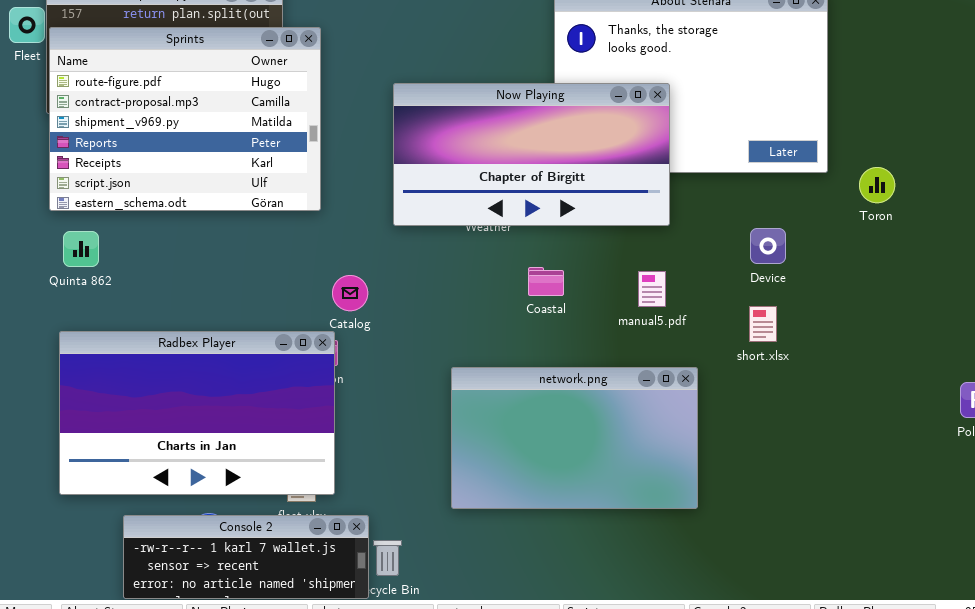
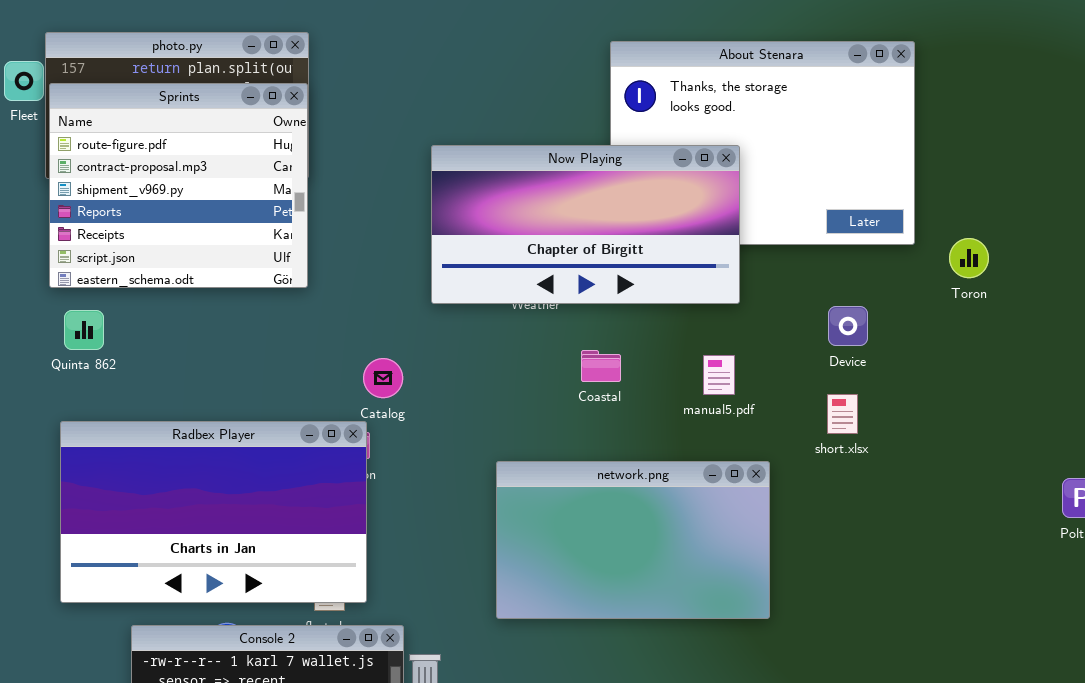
Sprints: [49,27,321,211] -> [49,83,308,288], resized

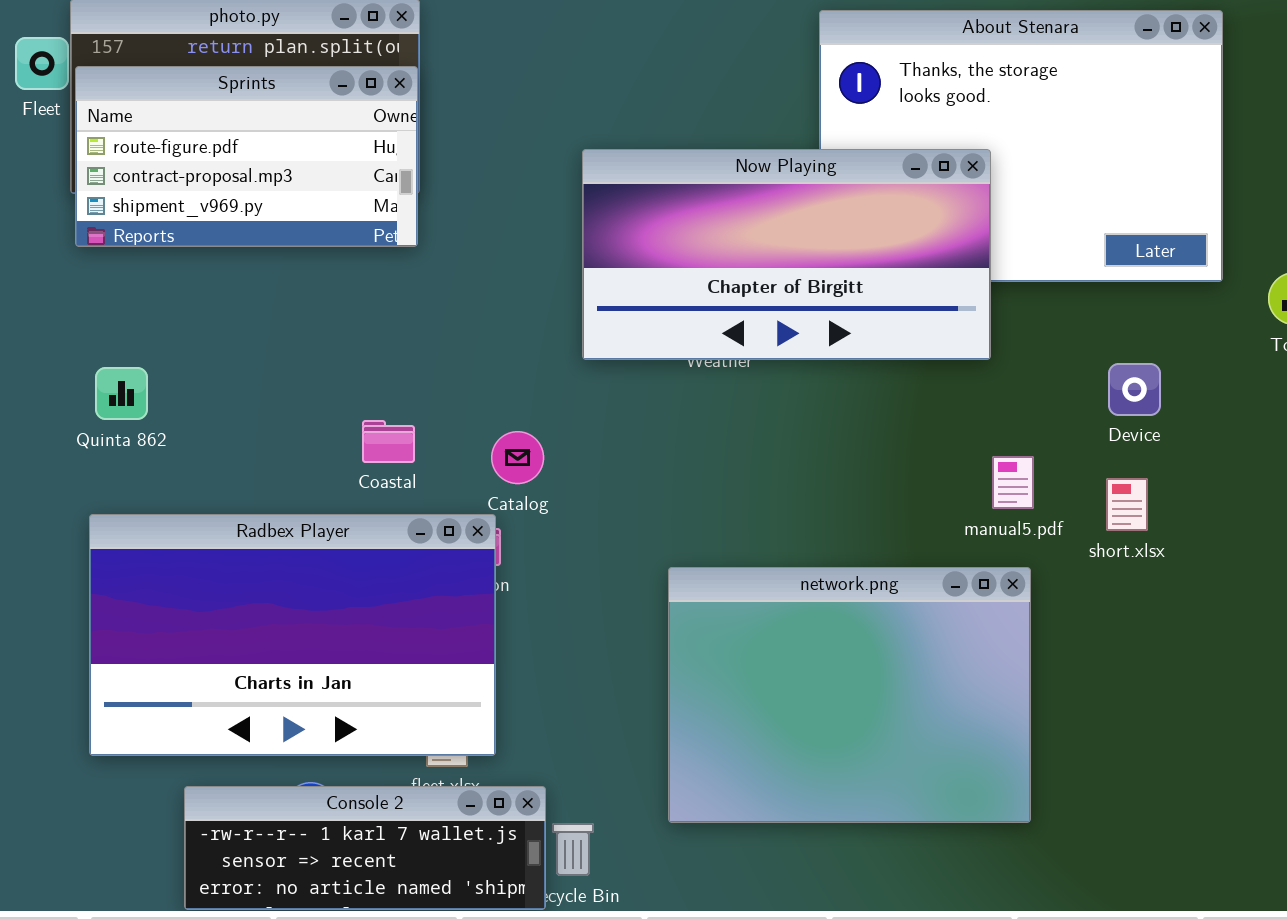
Sprints: [49,83,308,288] -> [75,66,418,247], resized
Coastal: [581,350,621,382] -> [362,420,415,463], moved
manual5.pdf: [703,355,735,395] -> [992,456,1034,509], moved
network.png: [496,461,770,619] -> [668,567,1031,823], resized

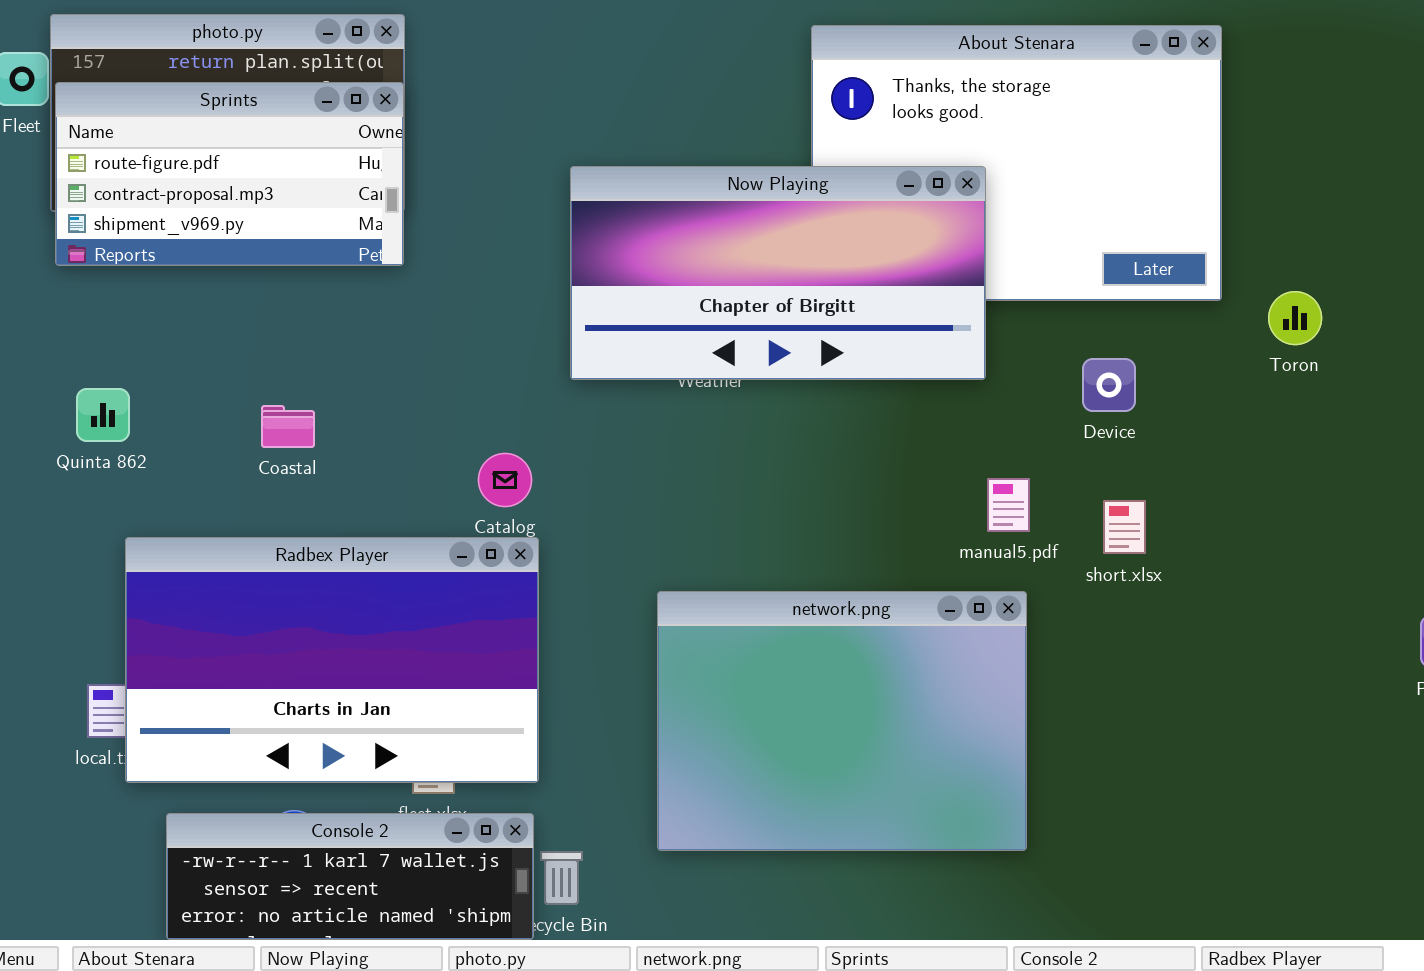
Device: [1108,363,1161,416] -> [1082,358,1136,412], moved
Coastal: [362,420,415,463] -> [261,405,315,448], moved
Radbex Player: [89,514,496,756] -> [125,537,539,783], moved

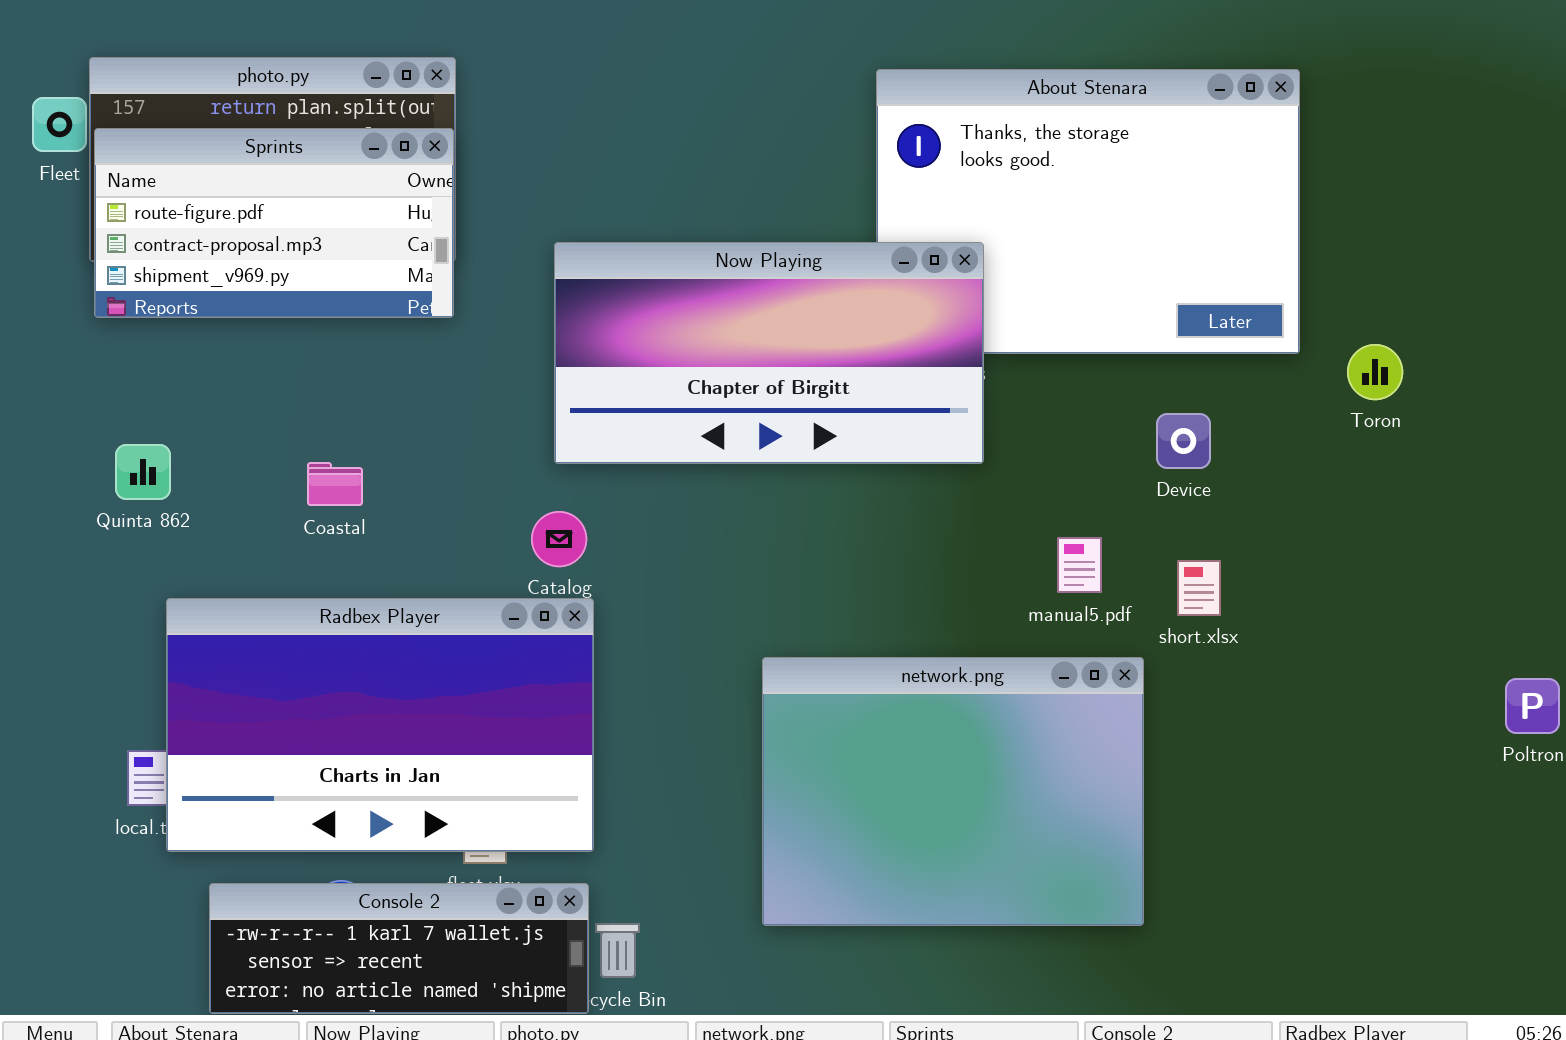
Now Playing: [570,166,986,380] -> [554,242,984,464], moved
network.png: [657,591,1027,851] -> [762,657,1144,926], moved

